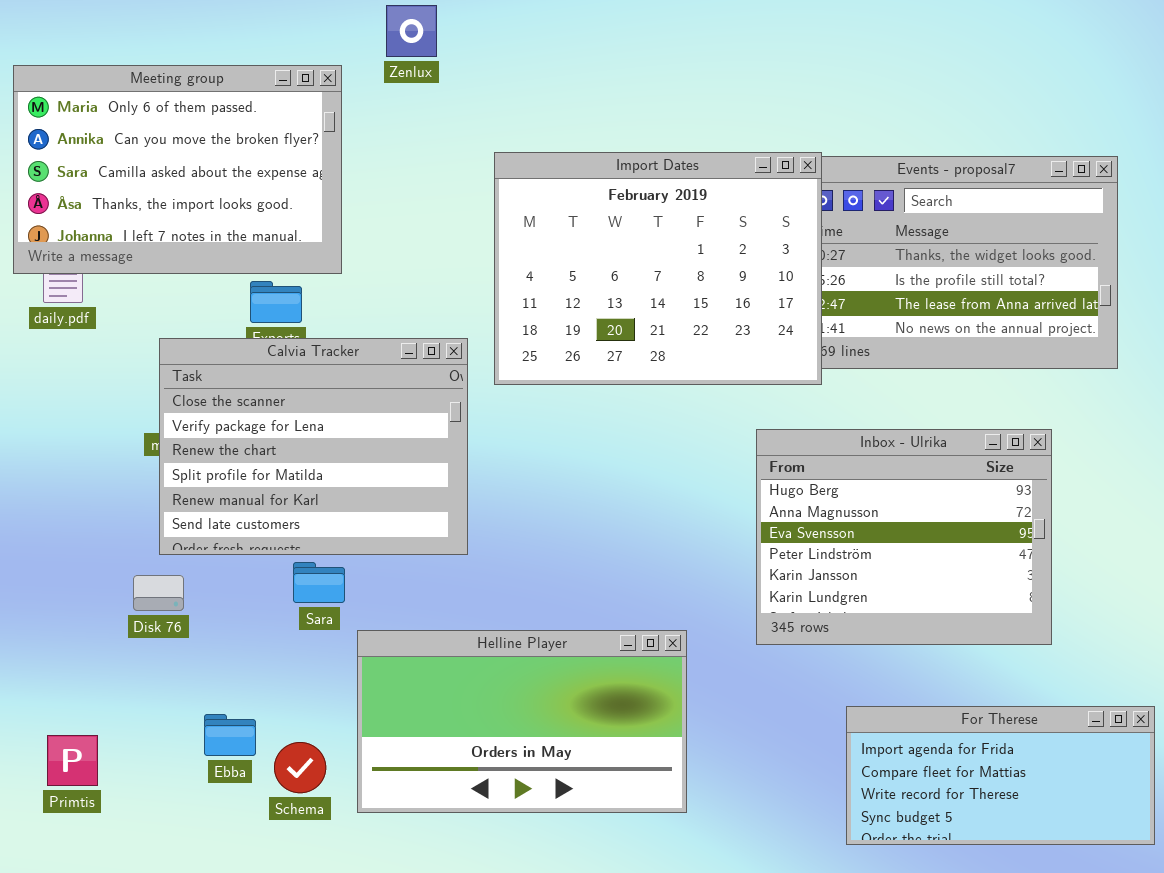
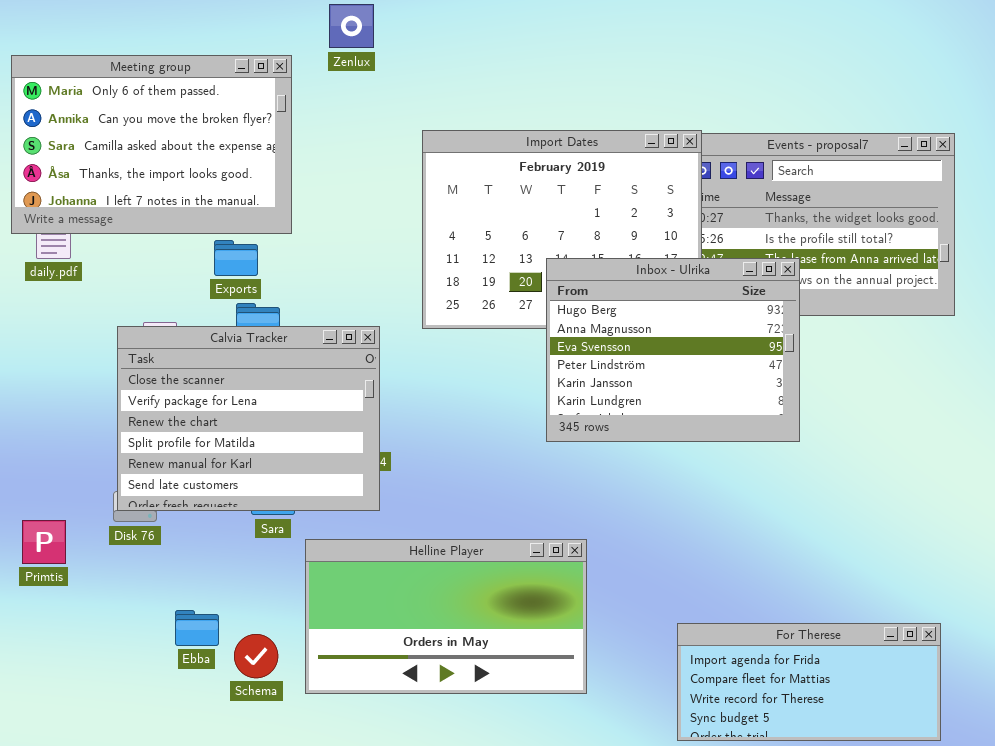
Calvia Tracker: [159,338,468,555] -> [117,326,380,511], moved
Inbox - Ulrika: [756,429,1052,645] -> [546,258,800,442], moved
For Therese: [846,706,1155,845] -> [677,623,941,741], moved
Primtis: [47,735,98,786] -> [22,520,66,564], moved

